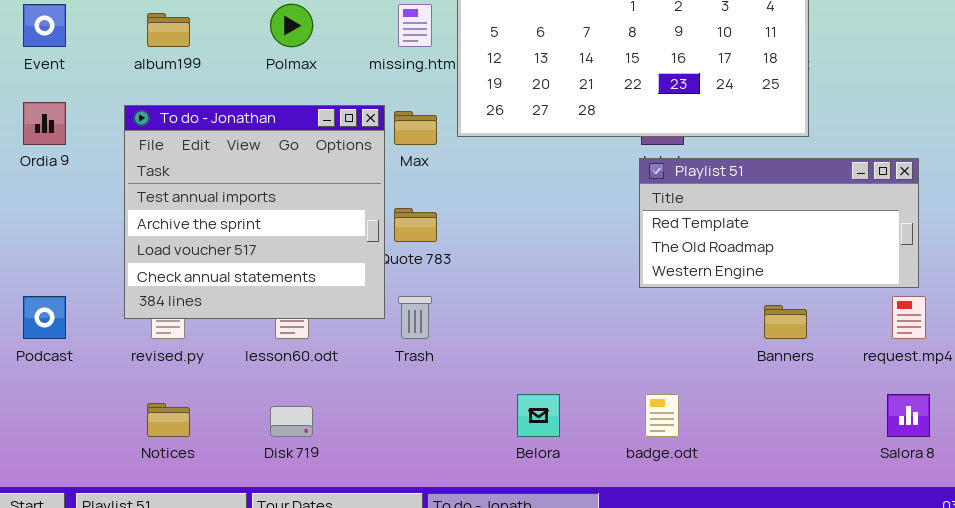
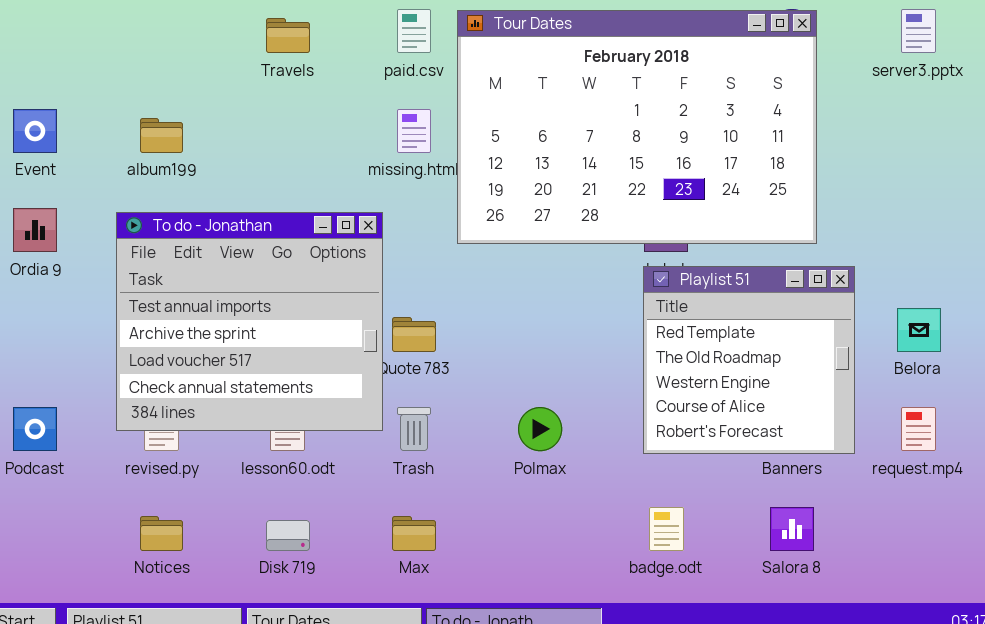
Polmax: [270,4,313,47] -> [518,407,562,451], moved
Max: [394,111,437,145] -> [392,516,436,551], moved
Playlist 51: [639,158,919,288] -> [643,266,855,454], resized
Belora: [517,394,560,437] -> [897,308,941,352], moved
Salora 8: [887,394,930,437] -> [770,507,814,551], moved

